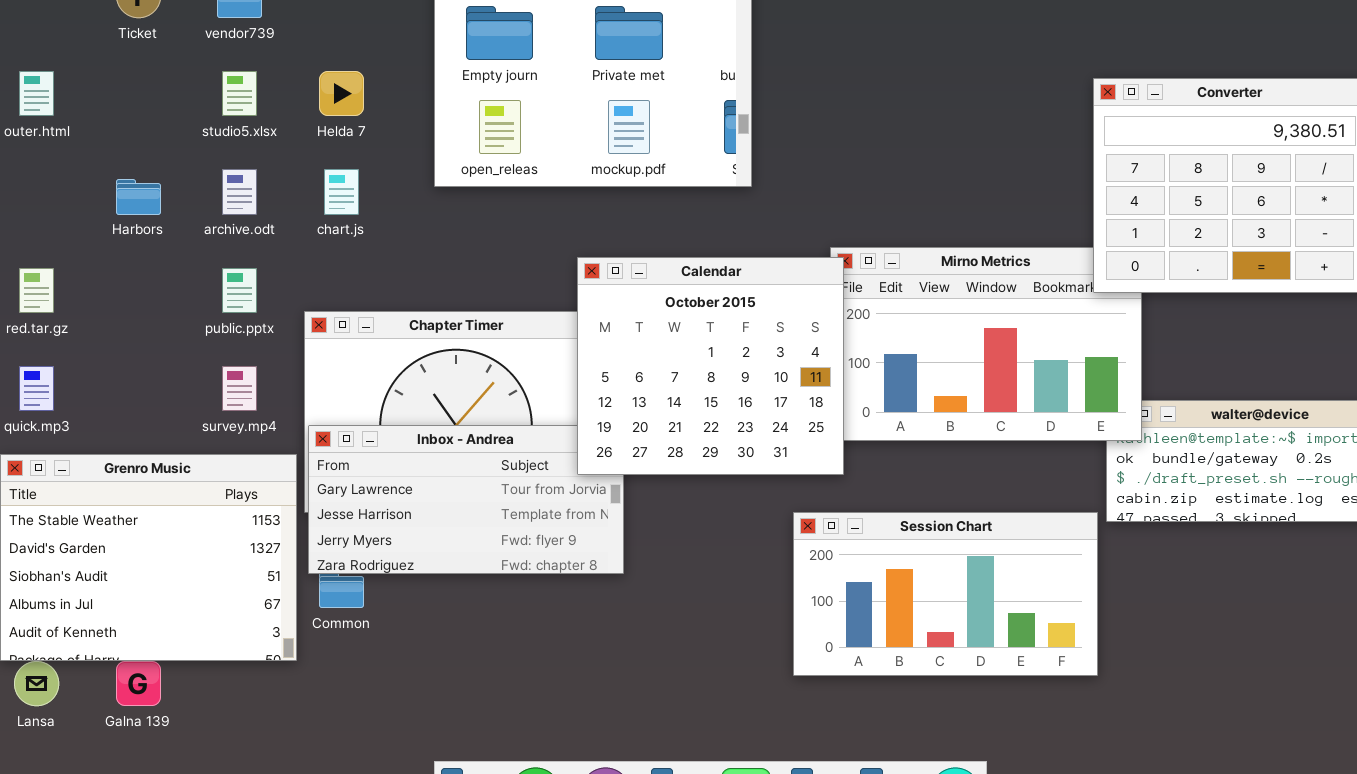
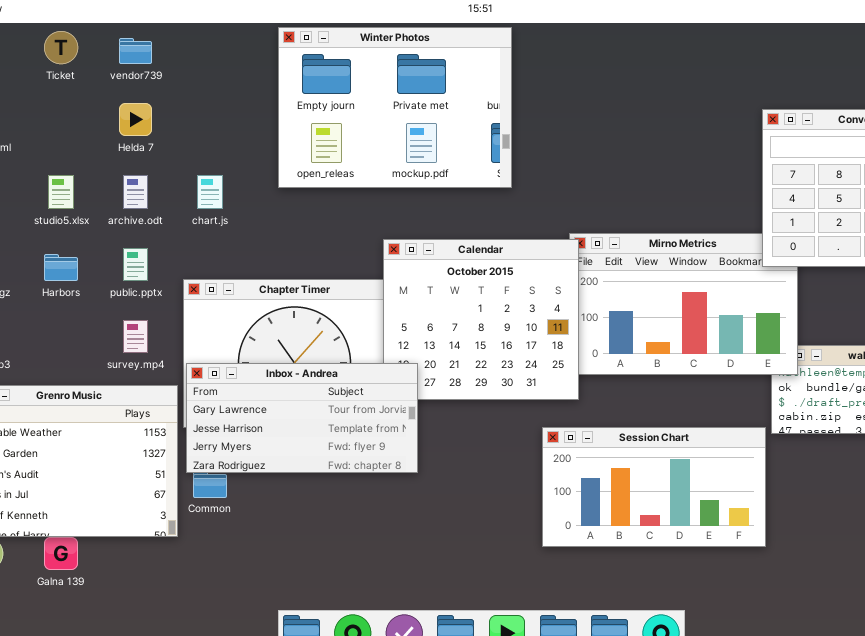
studio5.xlsx: [222,71,257,116] -> [48,175,74,209], moved
Helda 7: [319,71,364,116] -> [119,103,152,136], moved
Harbors: [116,179,161,215] -> [44,254,78,281], moved
Inbox - Andrea: [308,425,624,574] -> [186,363,418,473], raised

